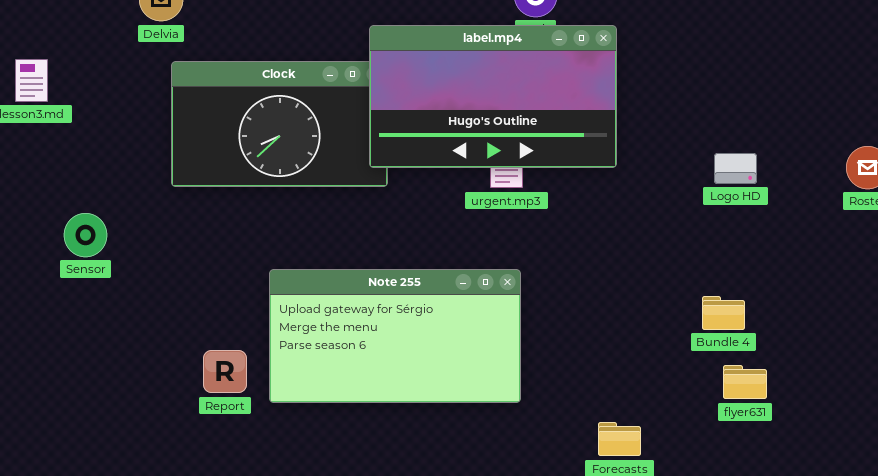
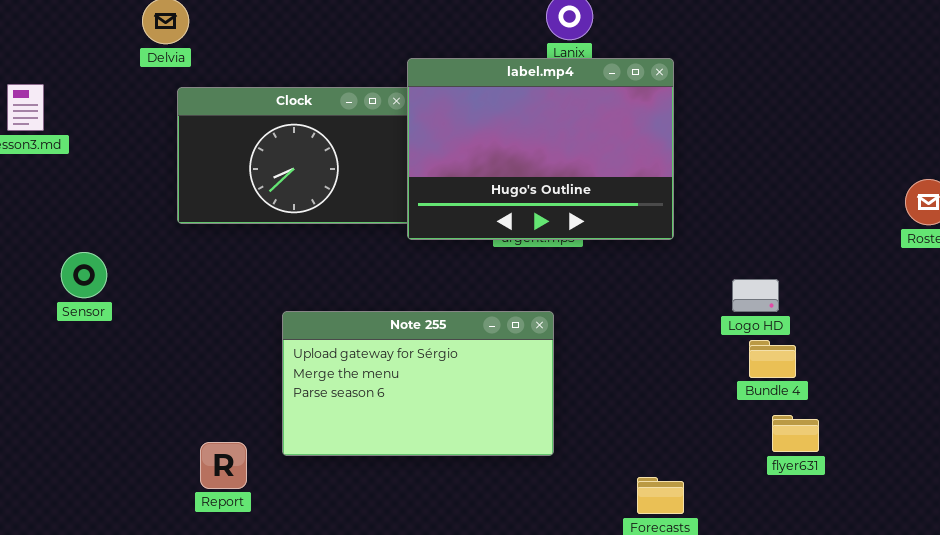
label.mp4: [369,25,617,168] -> [407,58,674,240], moved, resized
Logo HD: [714,153,757,184] -> [732,279,779,312], moved
Report: [203,350,247,393] -> [200,442,247,489], moved

